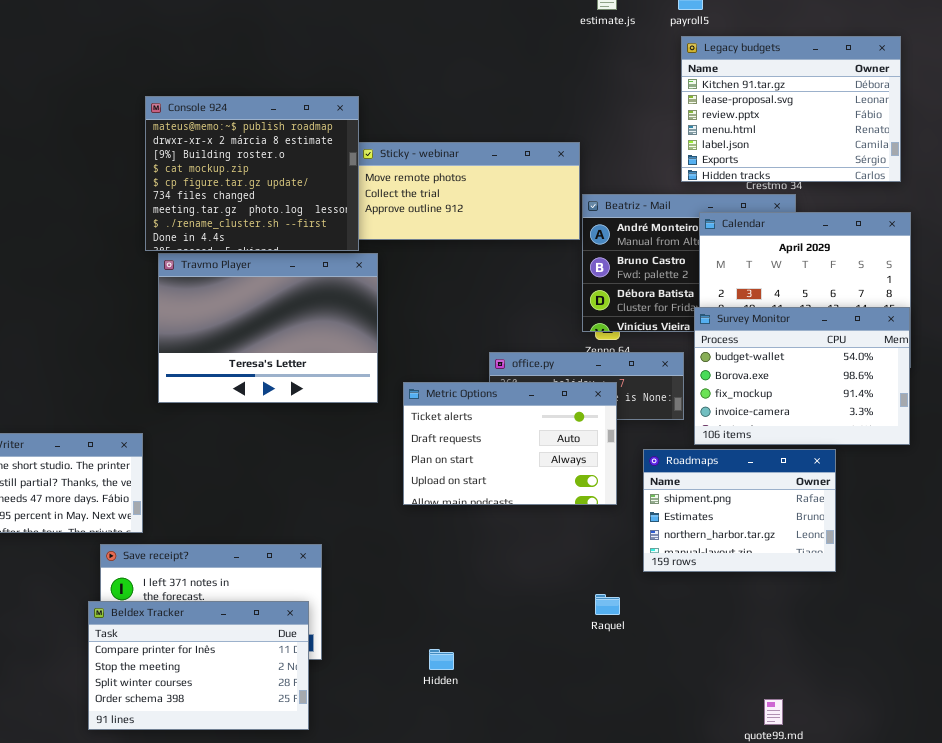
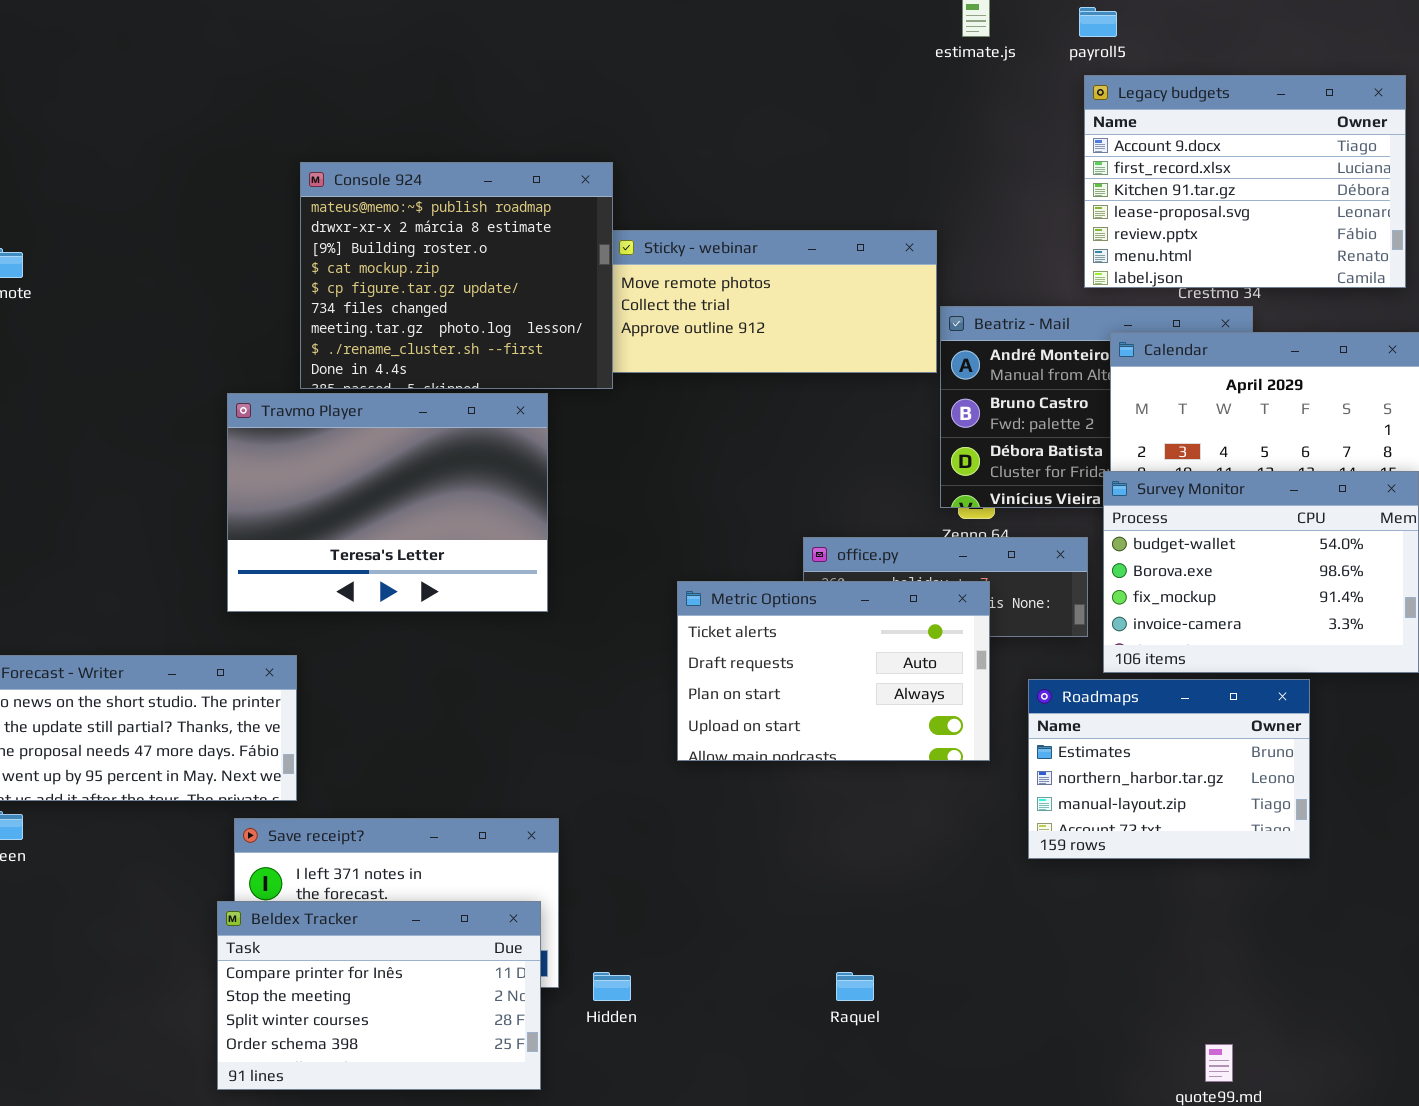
Legacy budgets: [681,36,901,182] -> [1084,75,1406,288], scrolled up 2 rows
Travmo Player: [158,253,378,403] -> [227,393,548,612], moved
Roadmaps: [643,449,836,572] -> [1028,679,1310,859], scrolled down 1 row
Raquel: [595,594,620,615] -> [836,972,874,1001], moved
Hidden: [429,649,454,670] -> [593,972,631,1001], moved

